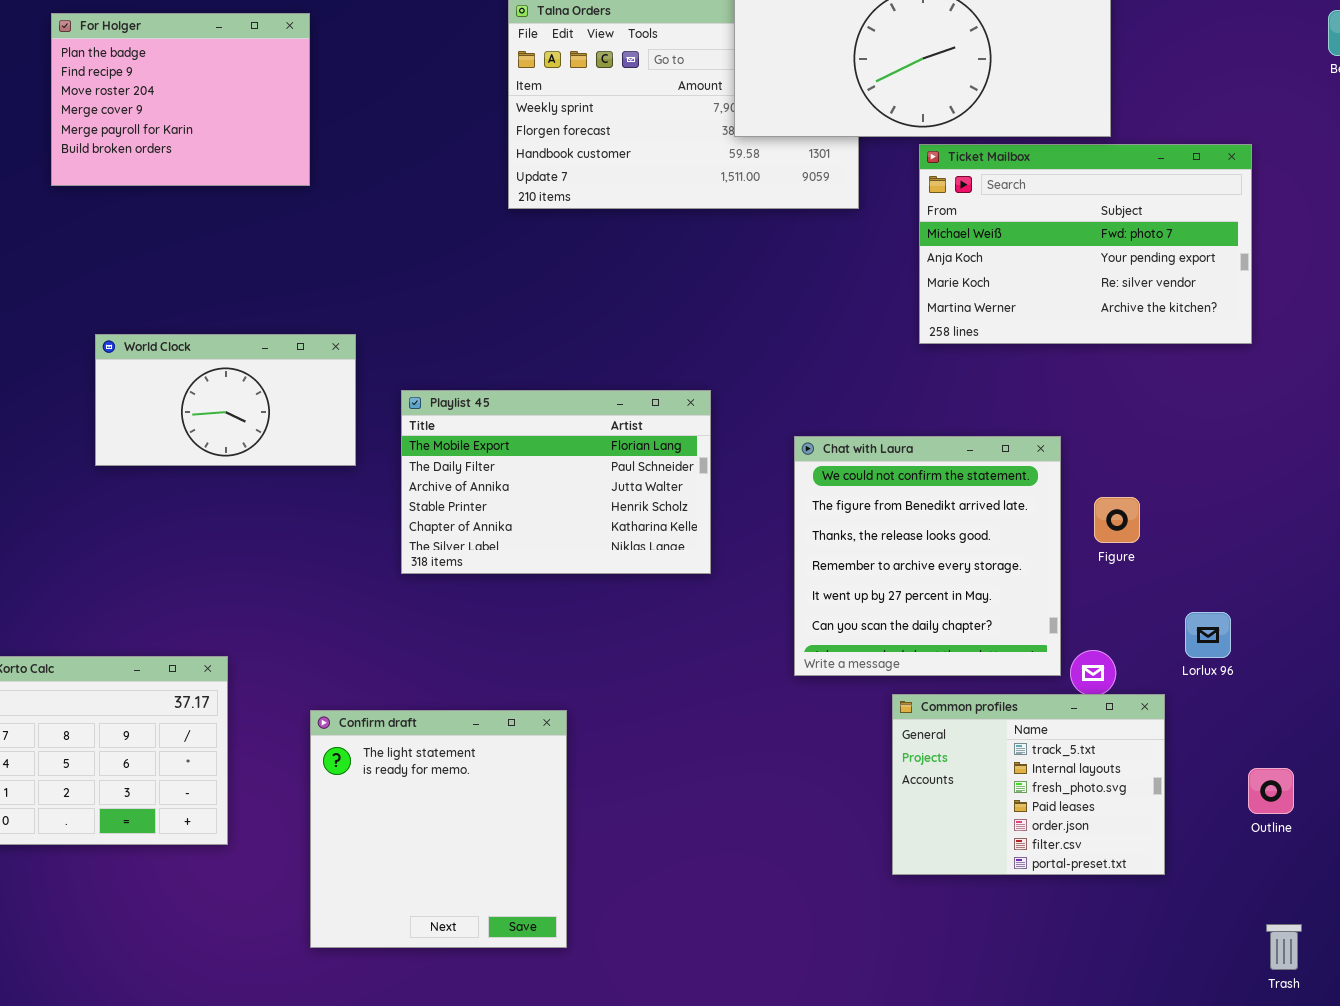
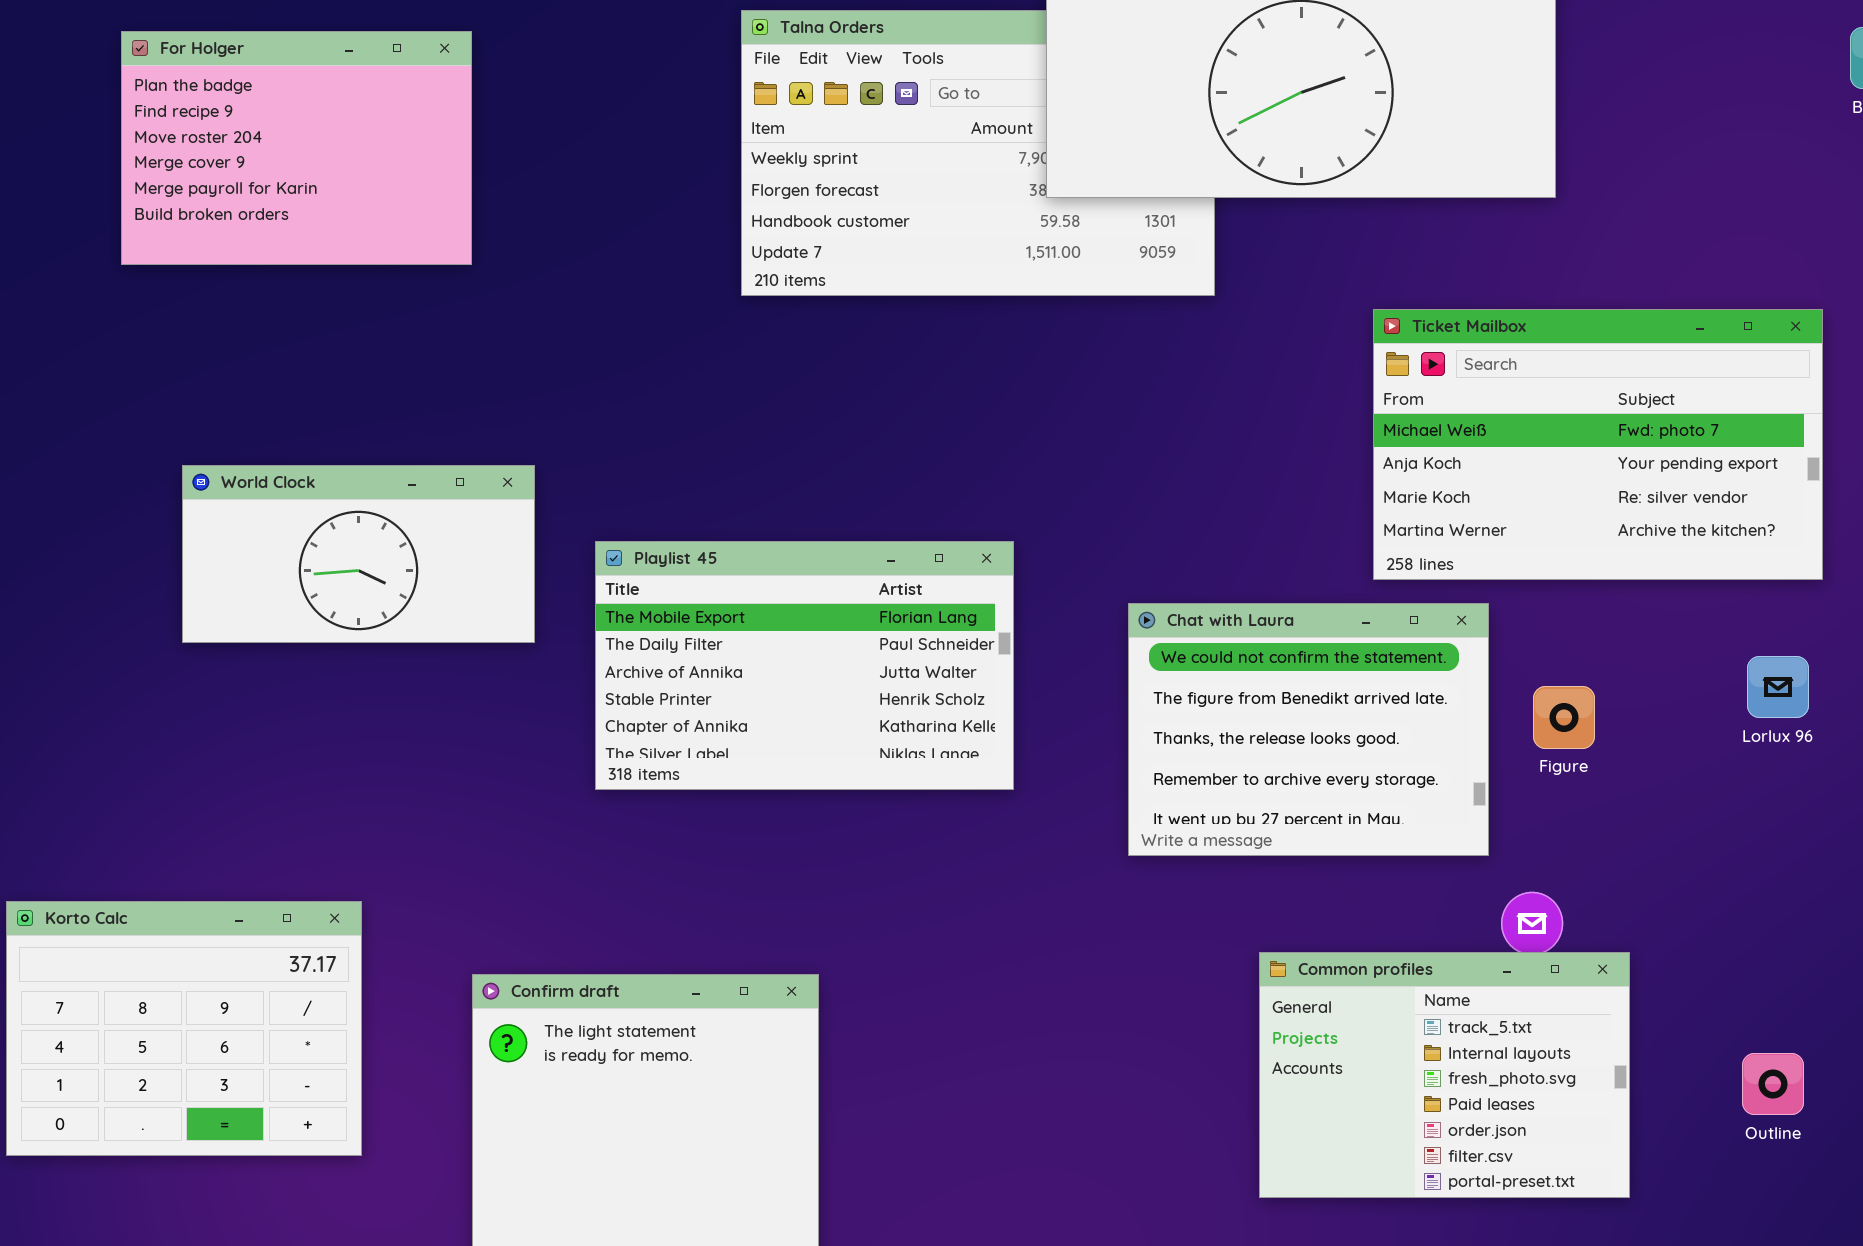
Ticket Mailbox: [919,144,1252,344] -> [1373,309,1823,580], moved
Chat with Laura: [794,436,1061,676] -> [1128,603,1489,856], resized
Lorlux 96: [1185,612,1231,658] -> [1747,656,1809,718], moved

